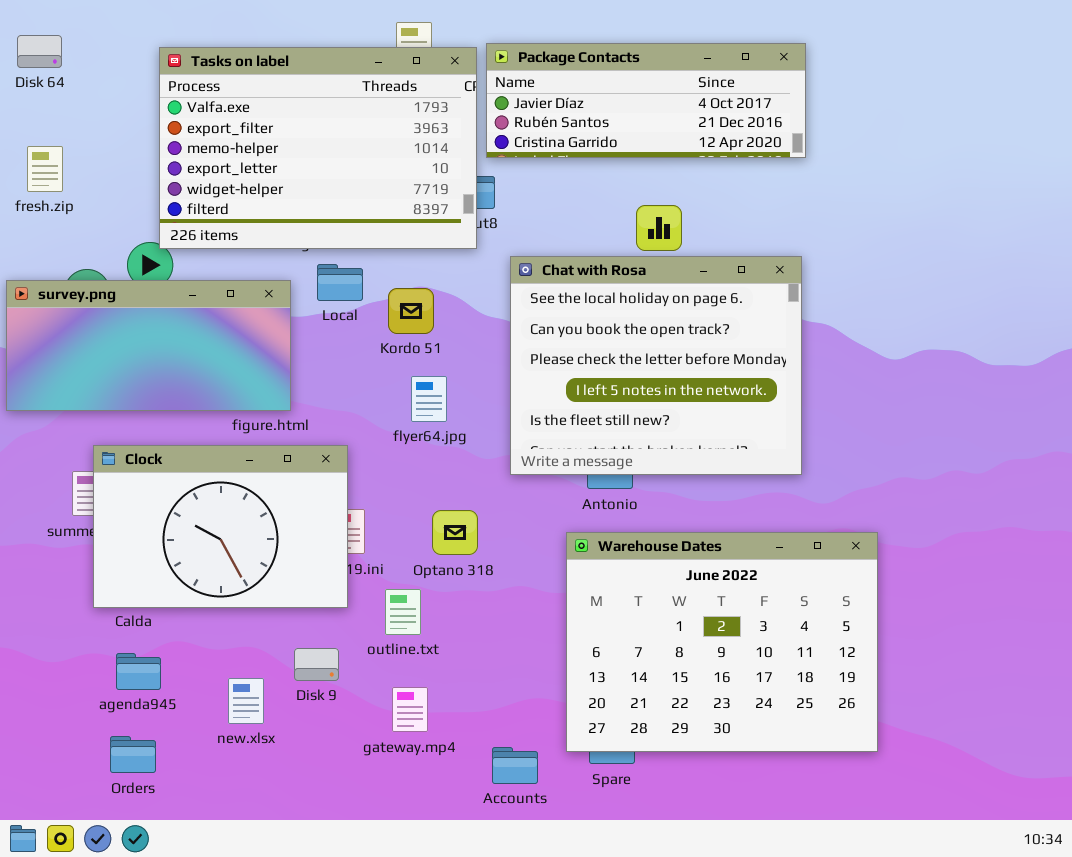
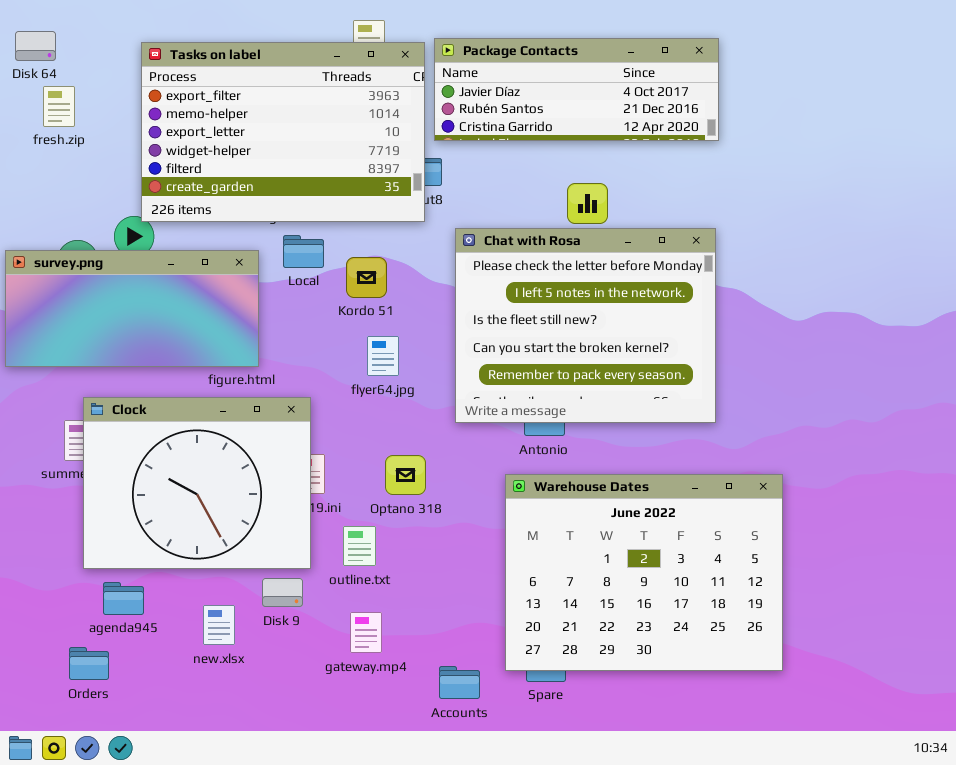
Tasks on label: [159,47,477,249] -> [141,42,425,222], scrolled down 1 row
fresh.zip: [27,146,63,192] -> [43,86,75,127], moved
Chat with Rosa: [510,256,802,475] -> [455,228,716,423], scrolled down 2 rows
Clock: [93,445,348,608] -> [83,397,311,569], resized
Orders: [110,736,156,773] -> [69,647,109,680], moved

